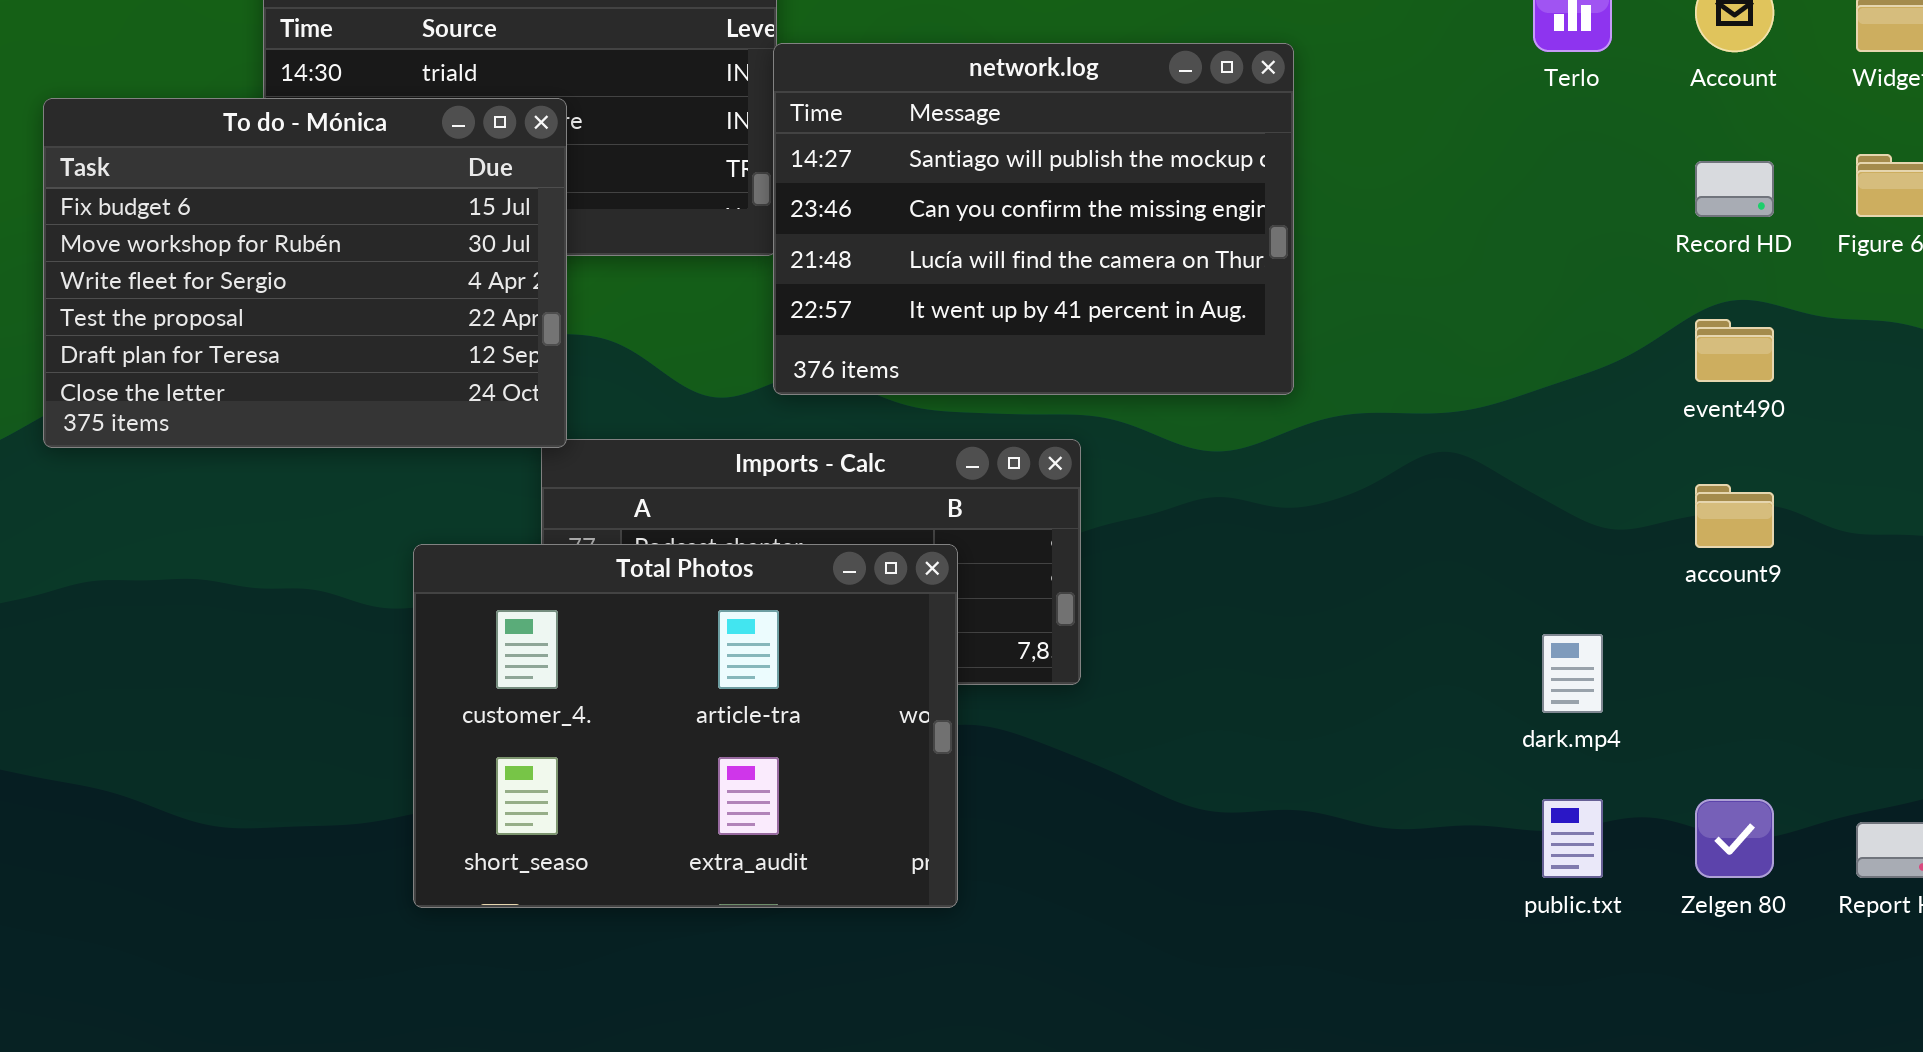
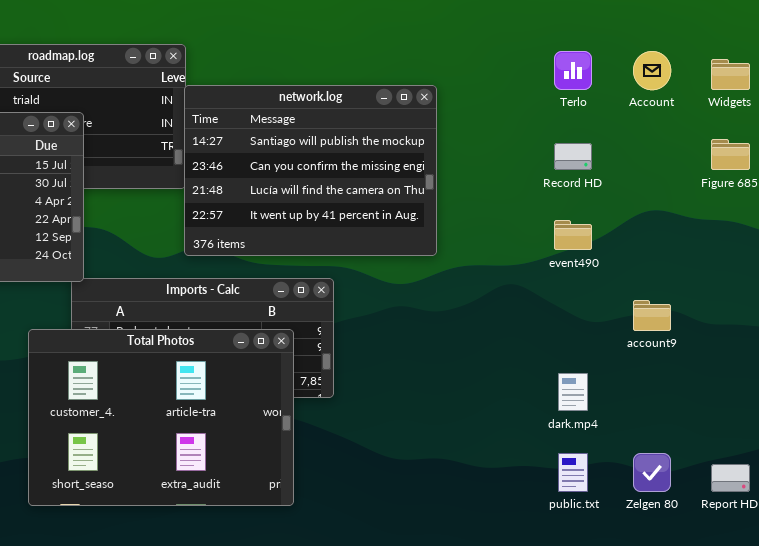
Record HD: [1695,161,1774,217] -> [554,143,592,170], moved
event490: [1695,319,1774,382] -> [554,220,592,250], moved
Total Photos: [413,544,958,908] -> [28,329,294,506], moved

